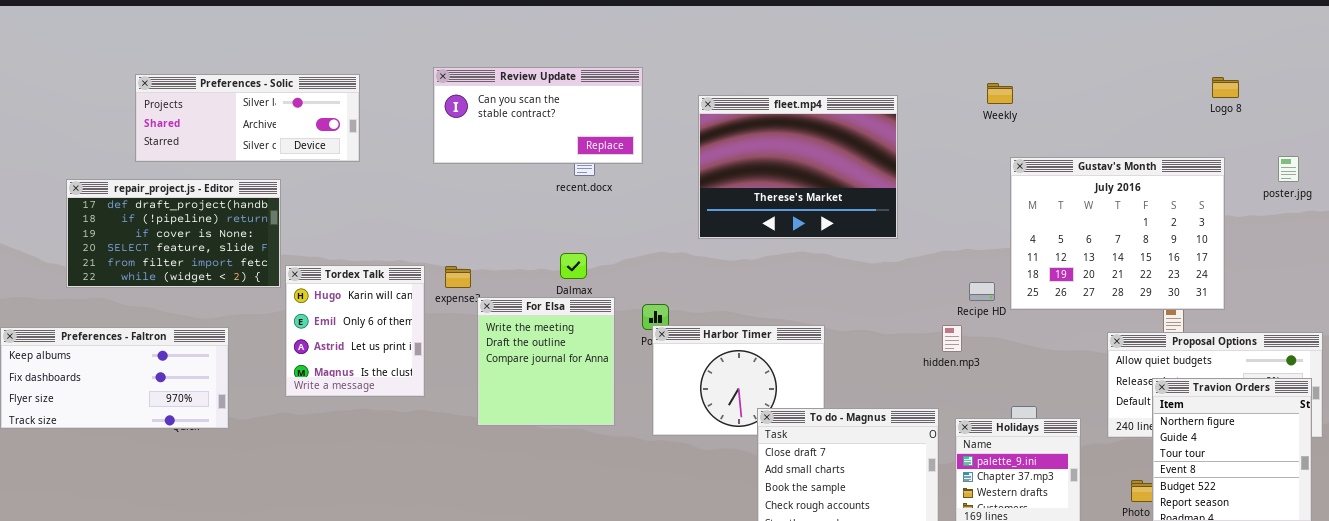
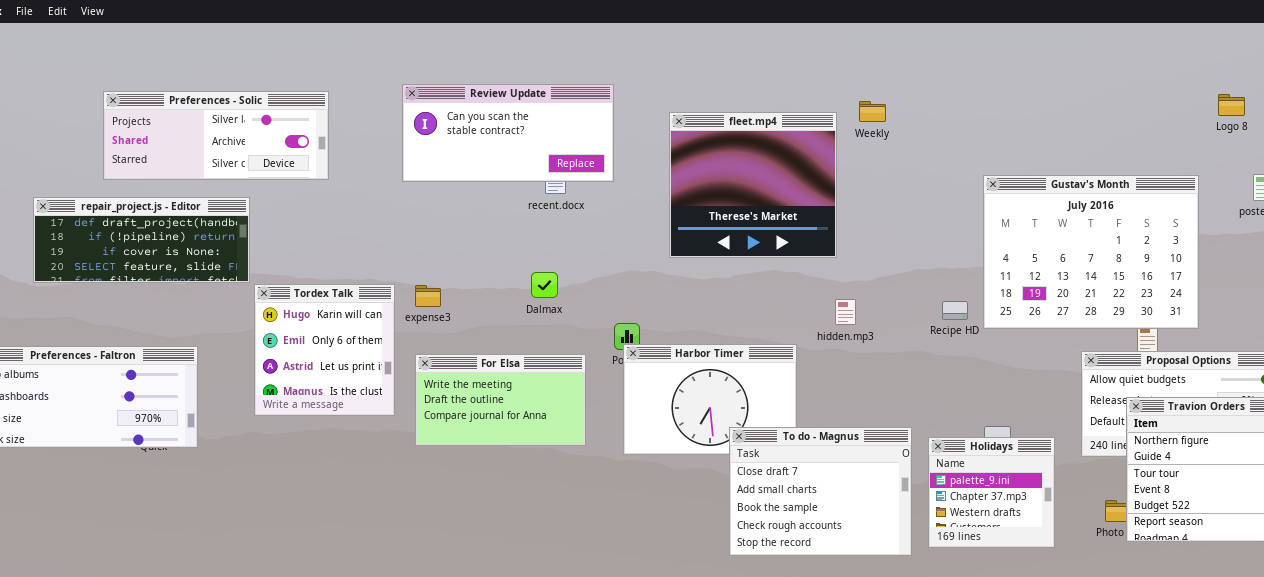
Logo 8: [1212,77,1239,98] -> [1218,94,1245,116], moved
Weekly: [987,83,1013,104] -> [859,101,886,122], moved
fleet.mp4: [698,95,898,239] -> [669,112,837,258], resized
repair_project.js - Editor: [66,179,281,288] -> [33,197,250,283], resized
For Elsa: [477,297,615,426] -> [415,354,586,446], resized
hidden.mp3: [942,325,962,352] -> [835,299,856,325], moved

